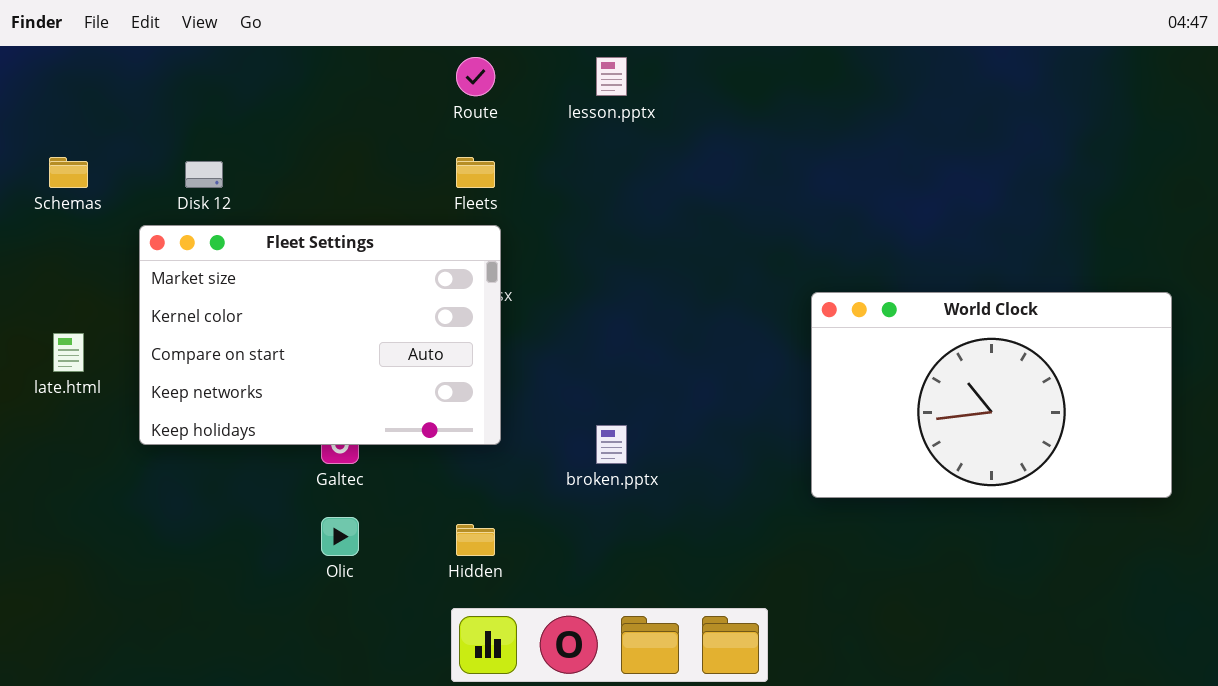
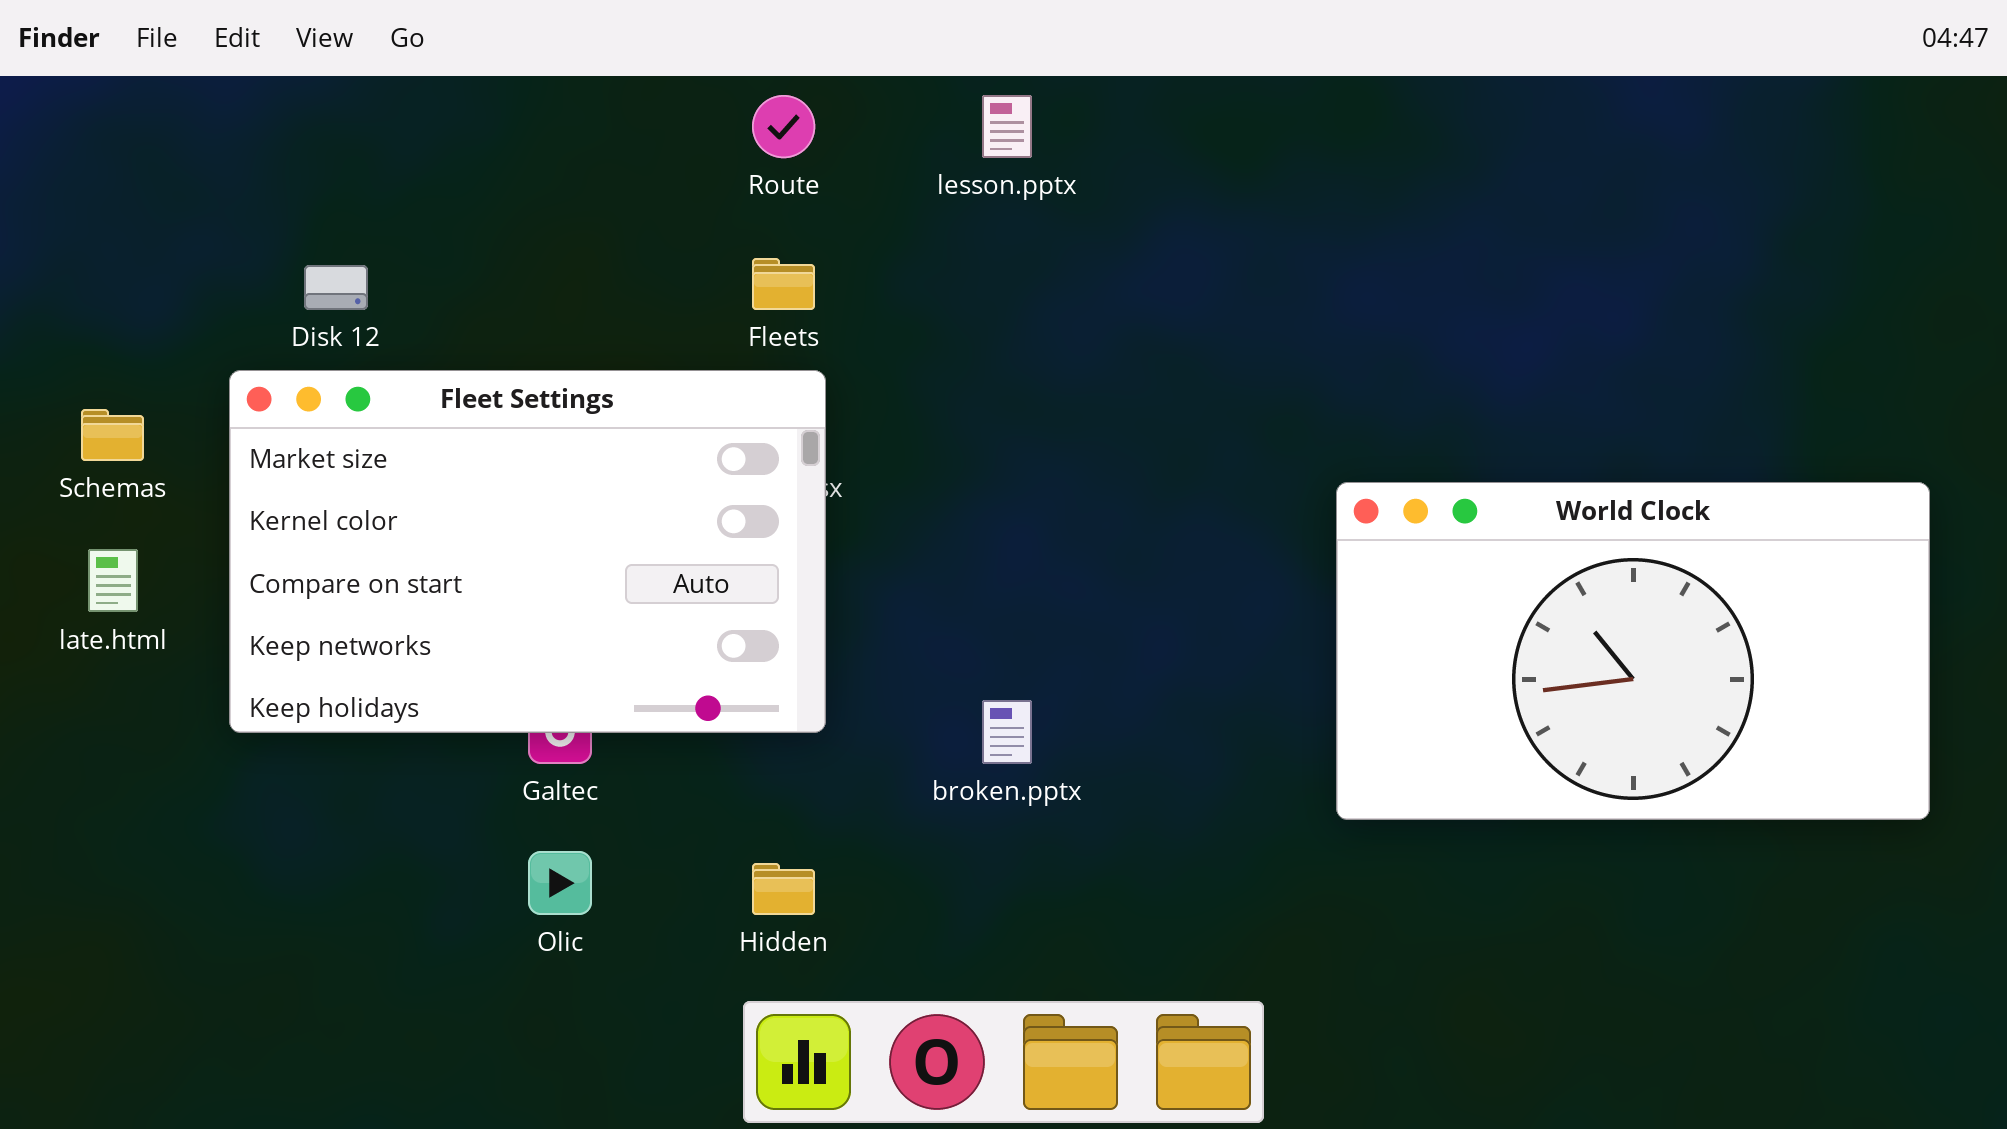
Schemas: [49,157,88,188] -> [81,409,144,461], moved

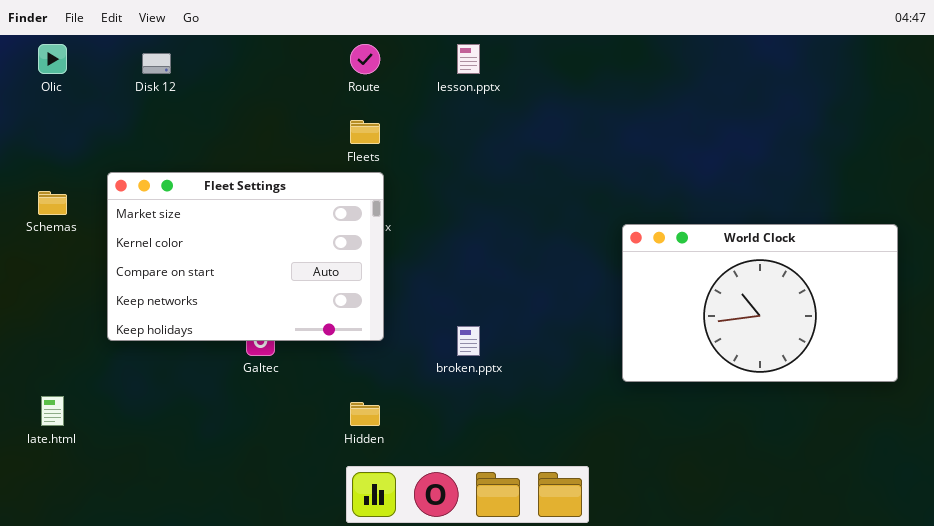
Disk 12: [304,265,368,310] -> [142,53,171,74], moved
late.html: [88,549,138,612] -> [41,396,64,426], moved
Olic: [528,851,592,915] -> [38,44,67,74], moved

